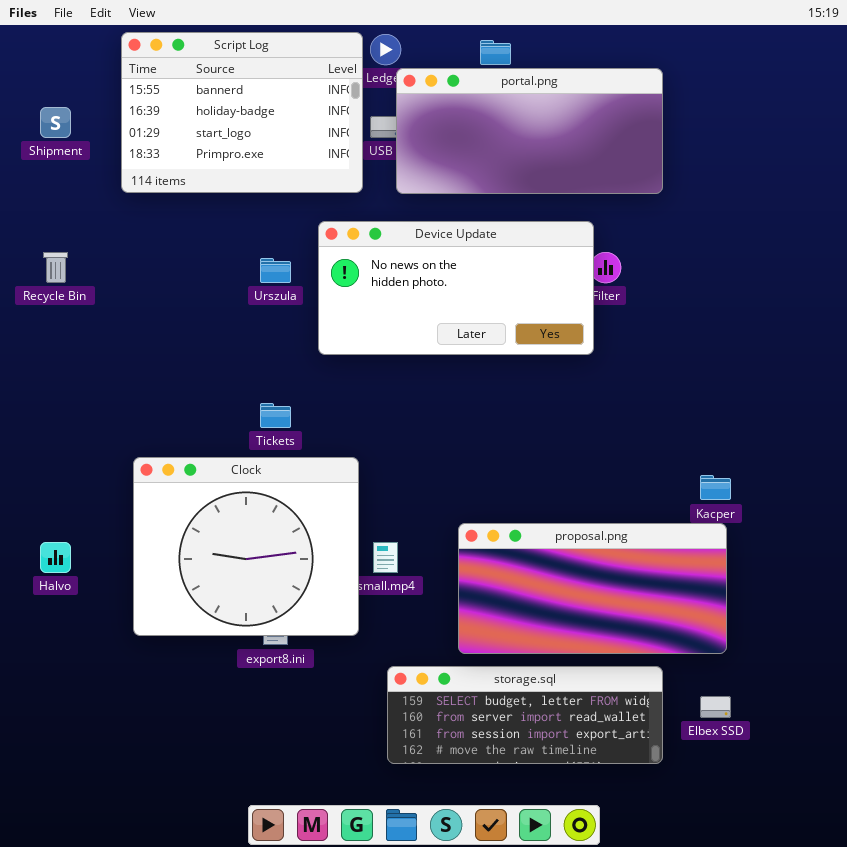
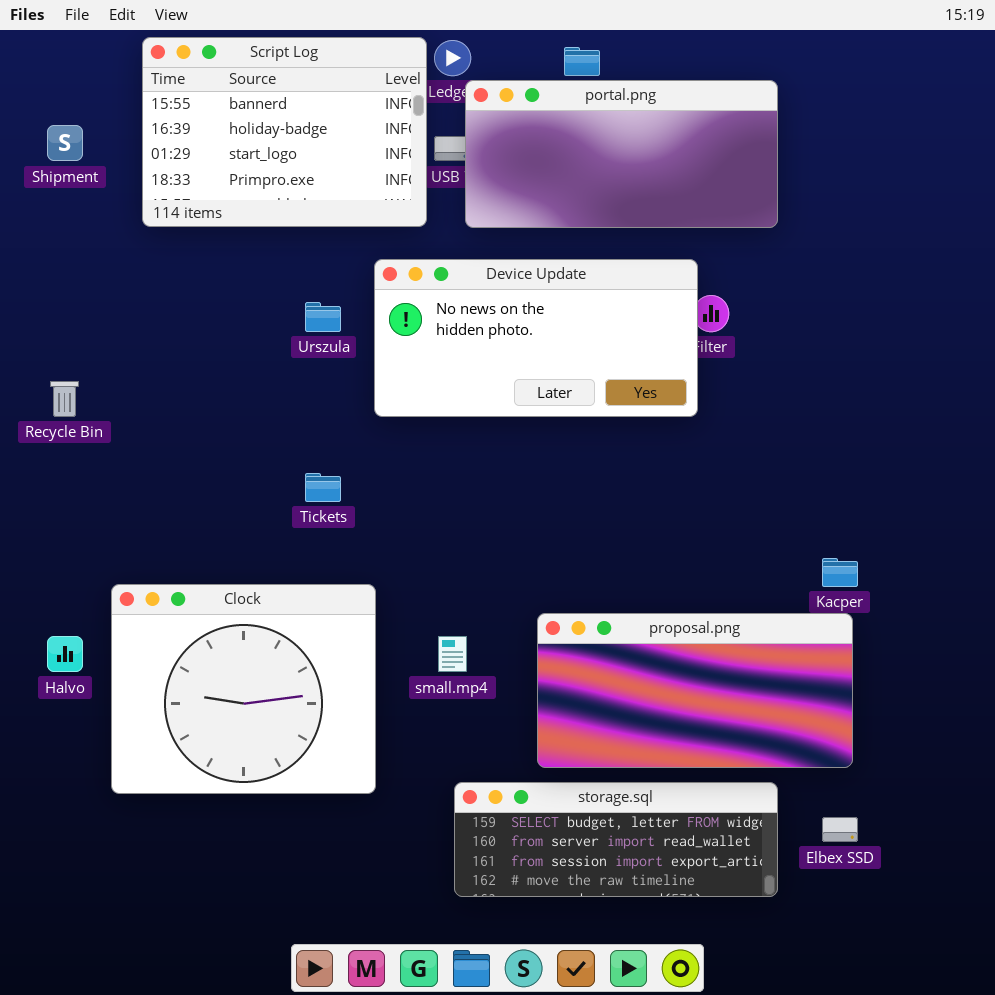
Recycle Bin: [43,252,68,283] -> [50,381,79,417], moved
Clock: [133,457,359,636] -> [111,584,376,794], moved

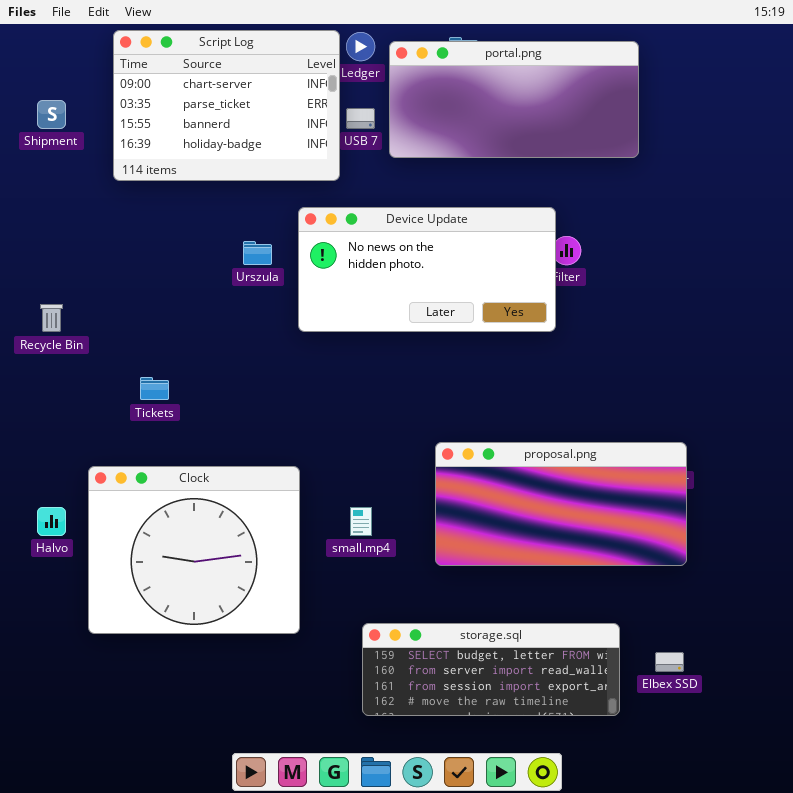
Script Log: [142,37,427,227] -> [113,30,340,181], scrolled up 2 rows
portal.png: [465,80,778,228] -> [389,41,639,158], moved
Tickets: [305,473,341,502] -> [140,377,169,400], moved
proposal.png: [537,613,853,768] -> [435,442,687,566], moved

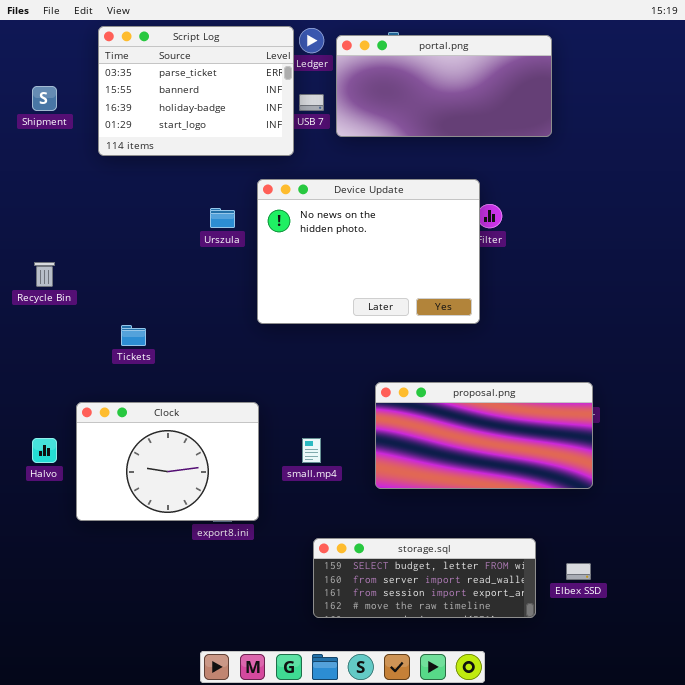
Script Log: [113,30,340,181] -> [98,26,294,156], scrolled down 1 row
Device Update: [298,207,556,332] -> [257,179,480,324], resized
Clock: [88,466,300,634] -> [76,402,259,521], resized

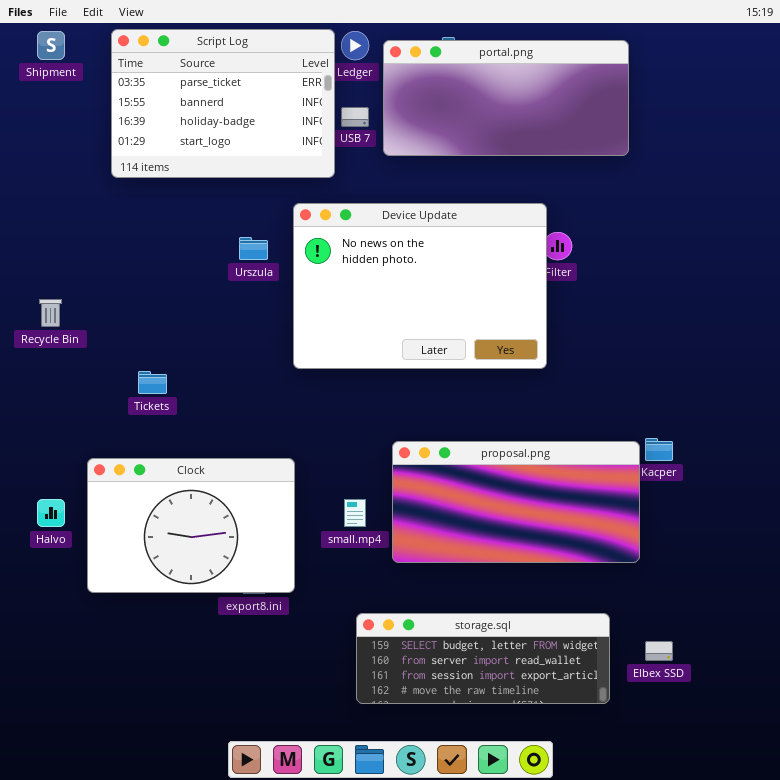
Shipment: [32,86,57,111] -> [37,31,65,60], moved
proposal.png: [375,382,593,489] -> [392,441,640,563], moved

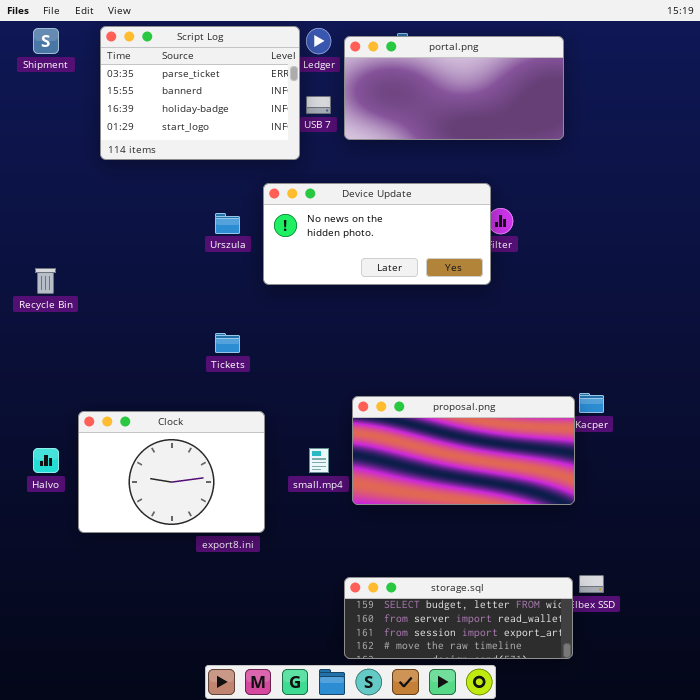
Device Update: [293,203,547,369] -> [263,183,491,285], resized
Tickets: [138,371,167,394] -> [215,333,240,353], moved
storage.sql: [356,613,610,704] -> [344,577,573,659], moved

